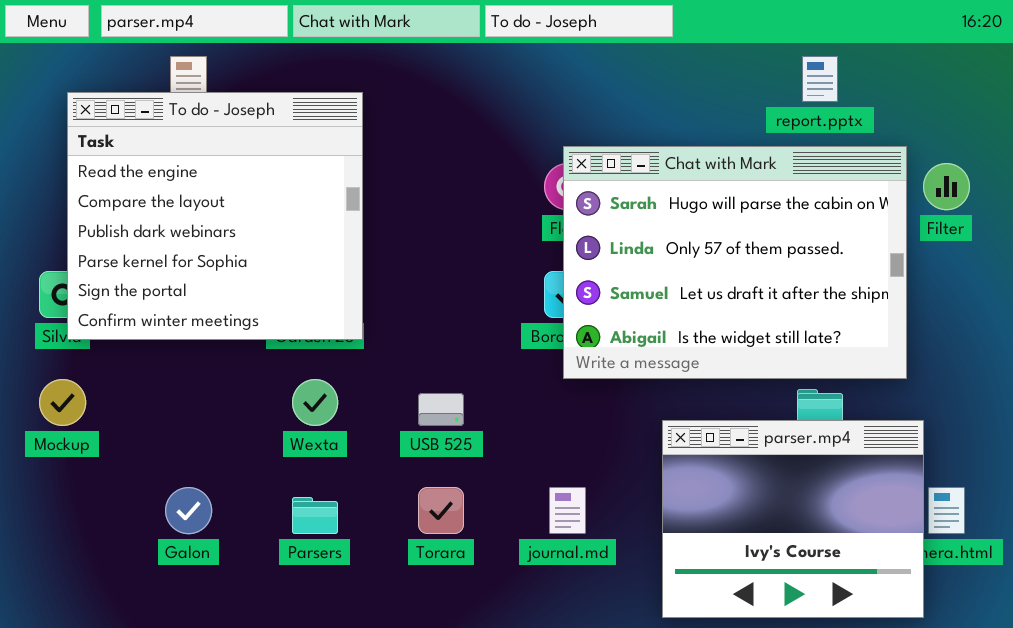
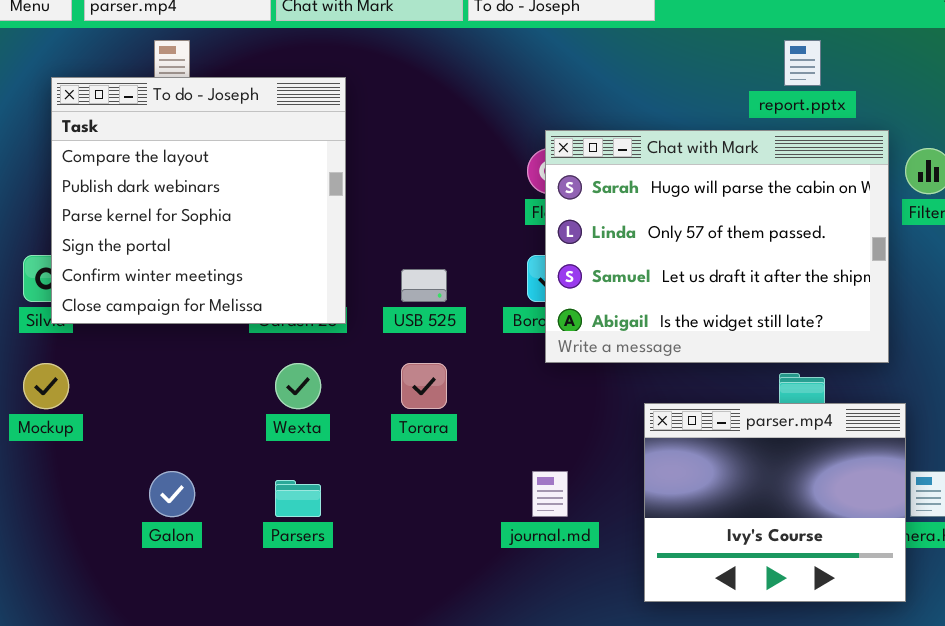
To do - Joseph: [67,92,363,340] -> [51,77,346,324], scrolled down 1 row
USB 525: [418,393,464,426] -> [401,269,447,302], moved
Torara: [418,487,464,534] -> [401,363,447,409], moved

